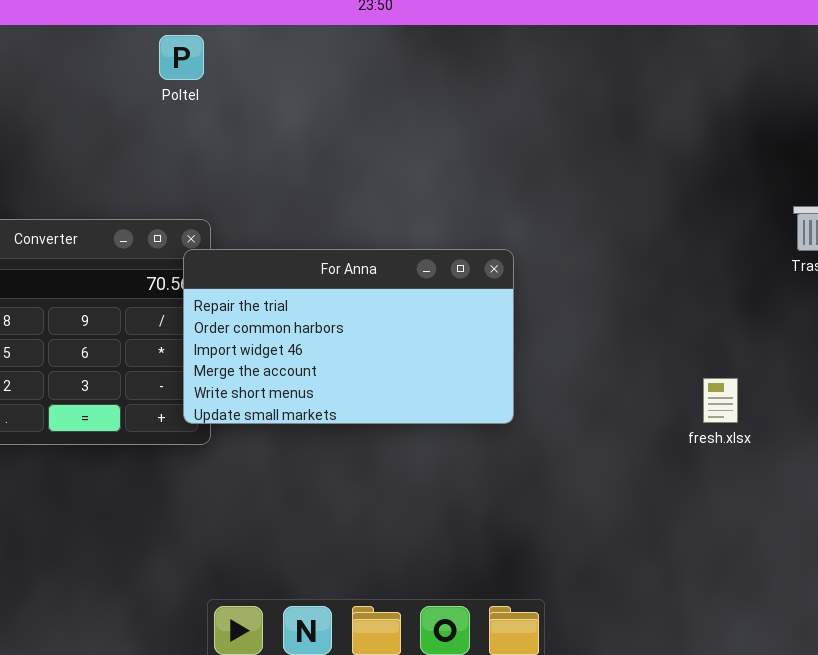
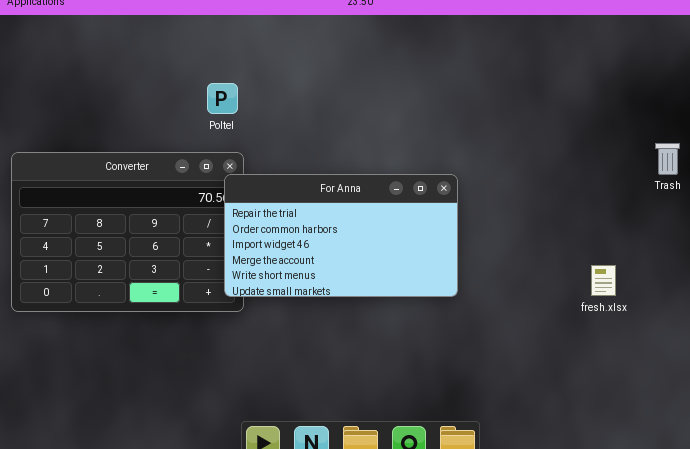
Poltel: [159,35,204,80] -> [207,83,238,114], moved

